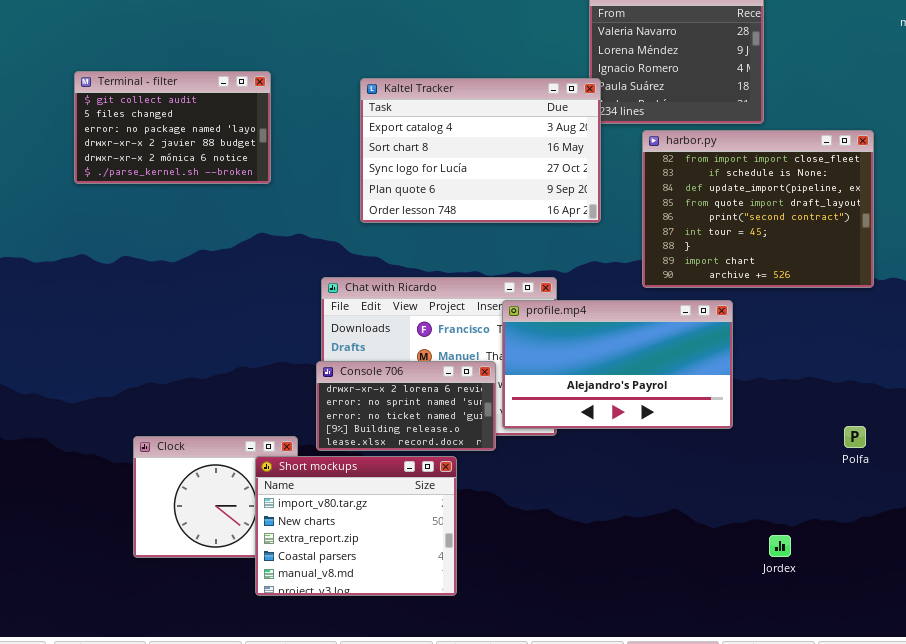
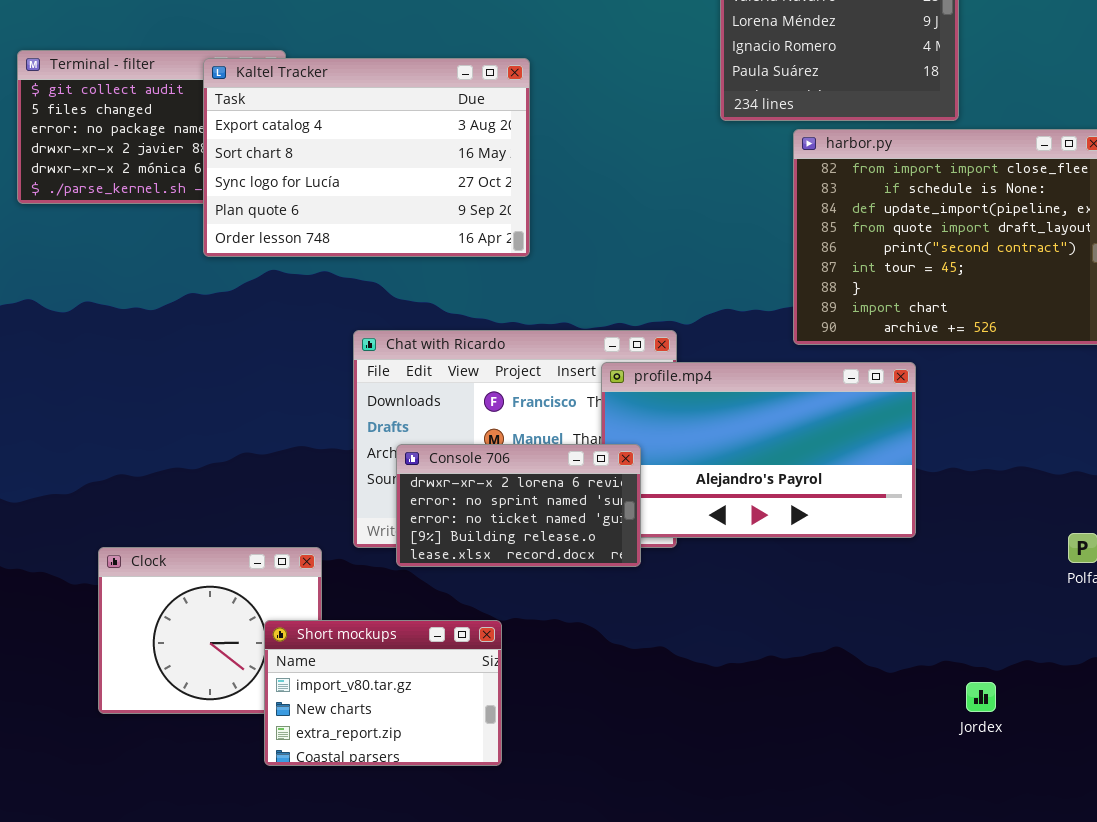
Kaltel Tracker: [360,78,601,223] -> [203,58,530,257], moved
Console 706: [316,361,496,451] -> [396,444,641,567], moved
Short mockups: [255,456,457,596] -> [264,620,502,766], resized

